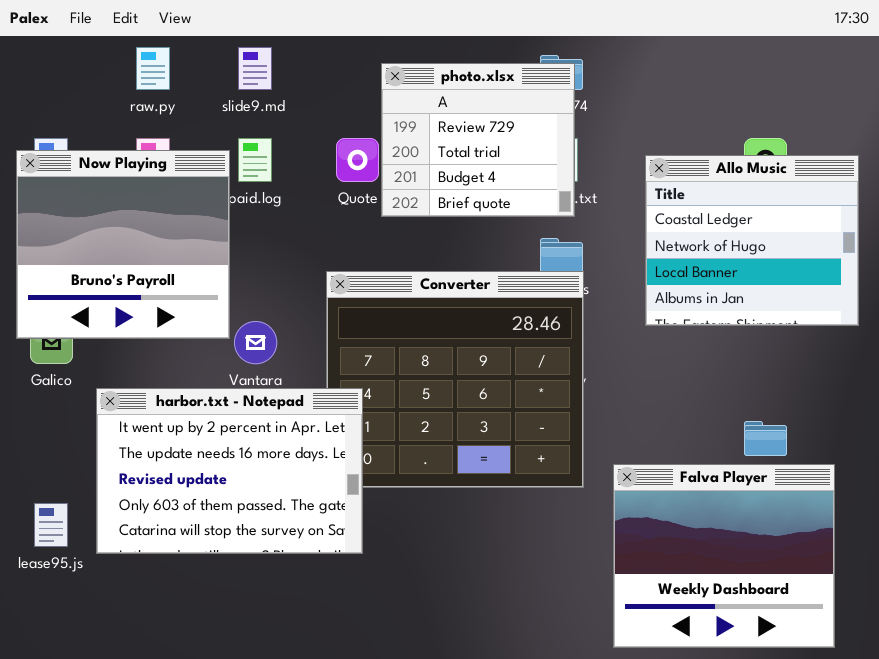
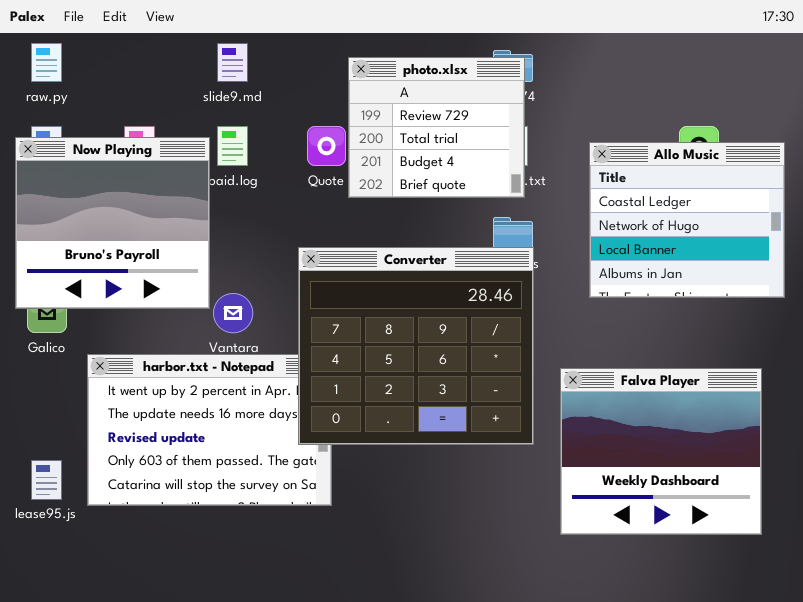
raw.py: [136,47,170,90] -> [31,43,62,82], moved
Converter: [326,271,584,488] -> [298,247,534,445], raised
Falva Player: [613,464,835,648] -> [560,368,762,535], moved

